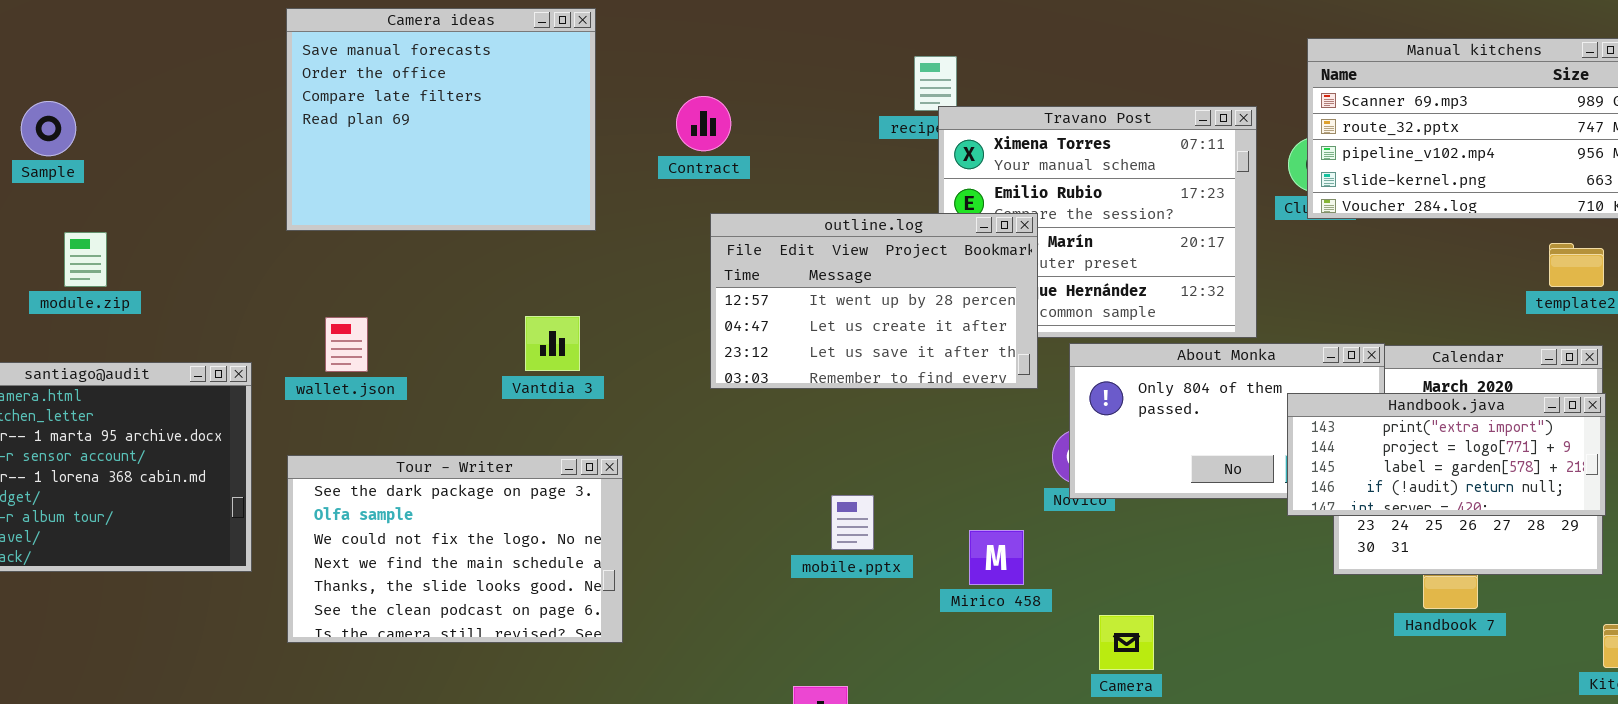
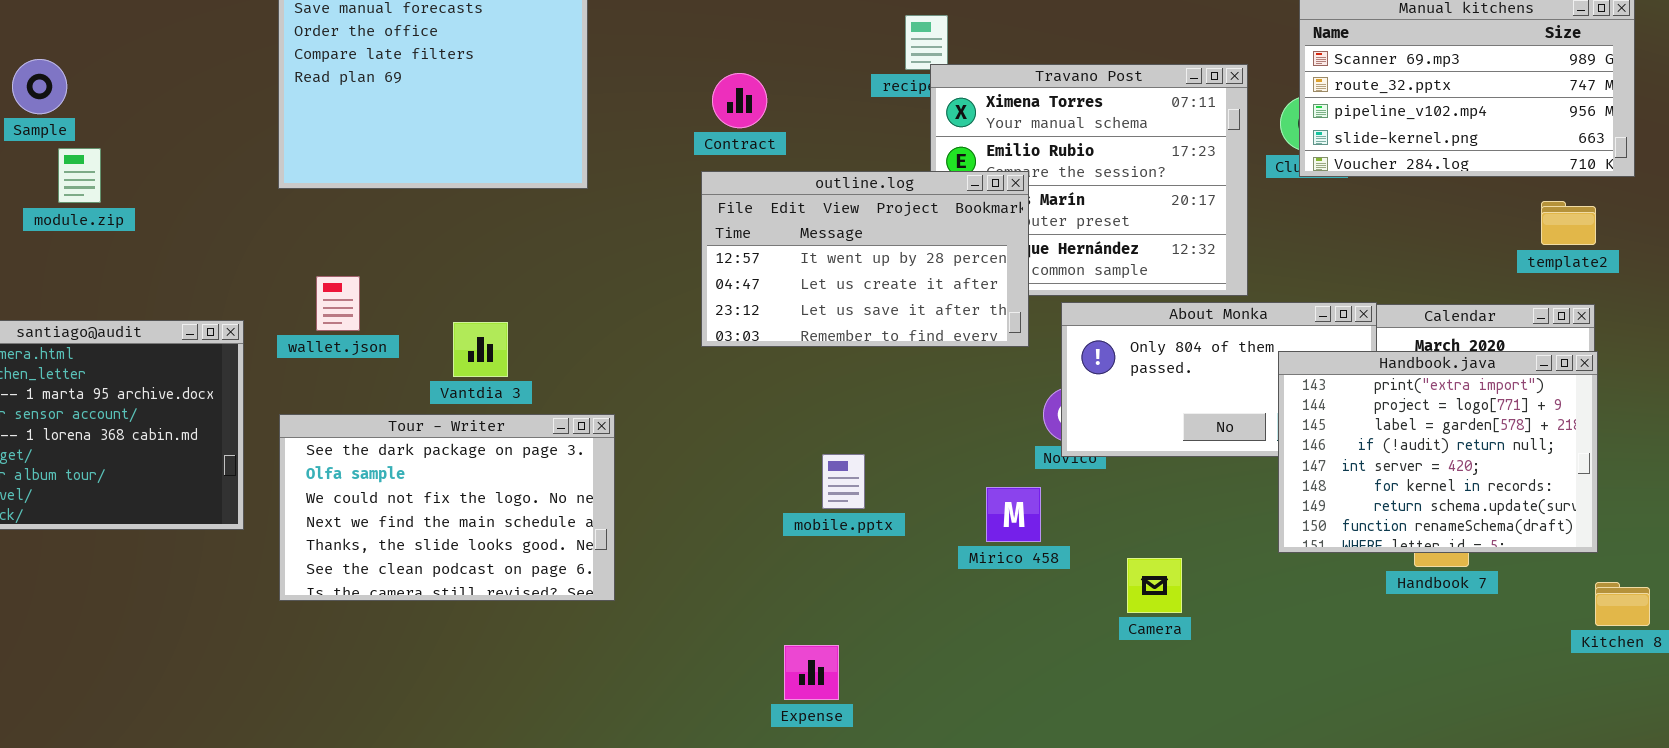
Contract: [676,96,731,151] -> [712,73,767,128], moved
module.zip: [64,232,107,287] -> [58,148,101,203], moved
Vantdia 3: [525,316,580,371] -> [453,322,508,377], moved
Handbook.java: [1287,393,1606,516] -> [1278,351,1598,553], resized
Mirico 458: [969,530,1024,585] -> [986,487,1041,542], moved
Camera: [1099,615,1154,670] -> [1127,558,1182,613], moved

